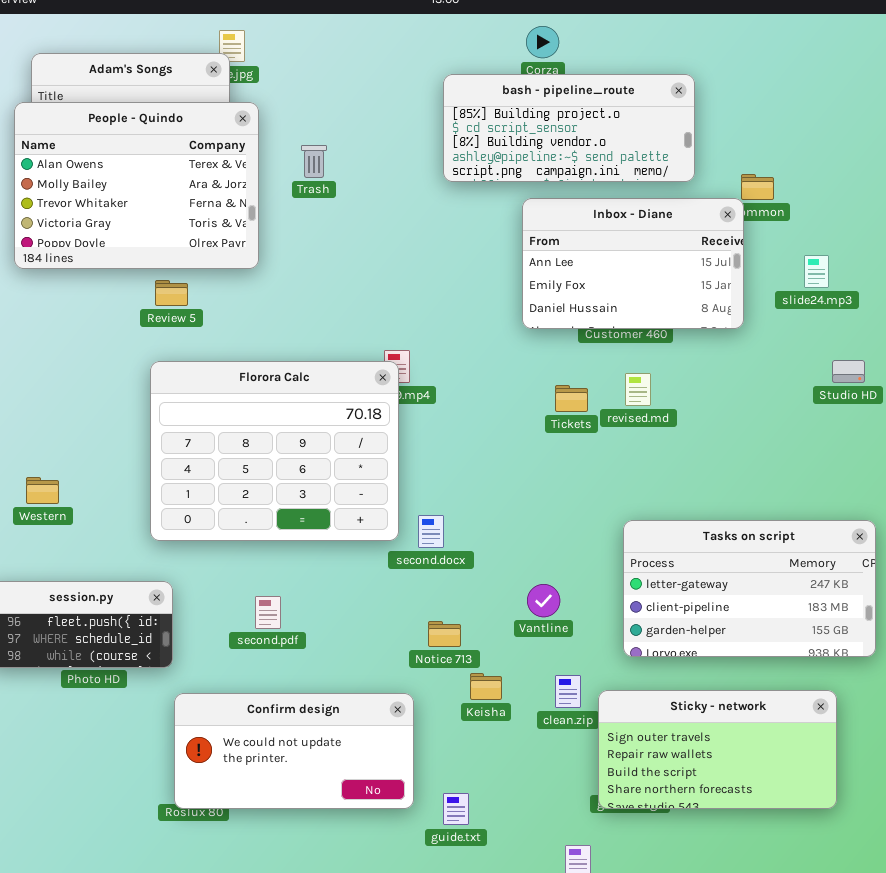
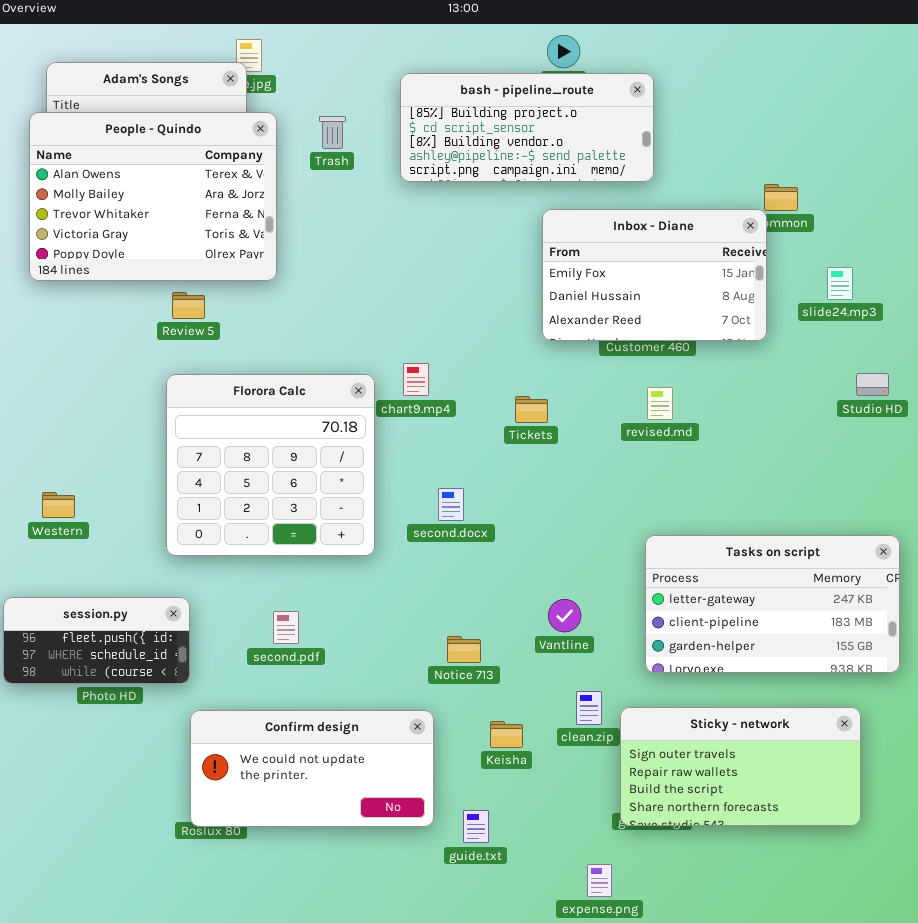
bash - pipeline_route: [443,74,695,182] -> [400,73,654,182], moved
Trash: [301,145,327,178] -> [319,116,346,149], moved
Inbox - Diane: [522,198,744,329] -> [542,209,767,341], scrolled down 1 row
Florora Calc: [150,361,399,541] -> [166,374,375,556], resized
Tickets: [555,385,588,412] -> [515,396,548,423], moved
second.docx: [418,515,444,548] -> [438,488,464,521], moved
Keisha: [470,673,502,700] -> [490,721,523,748], moved

